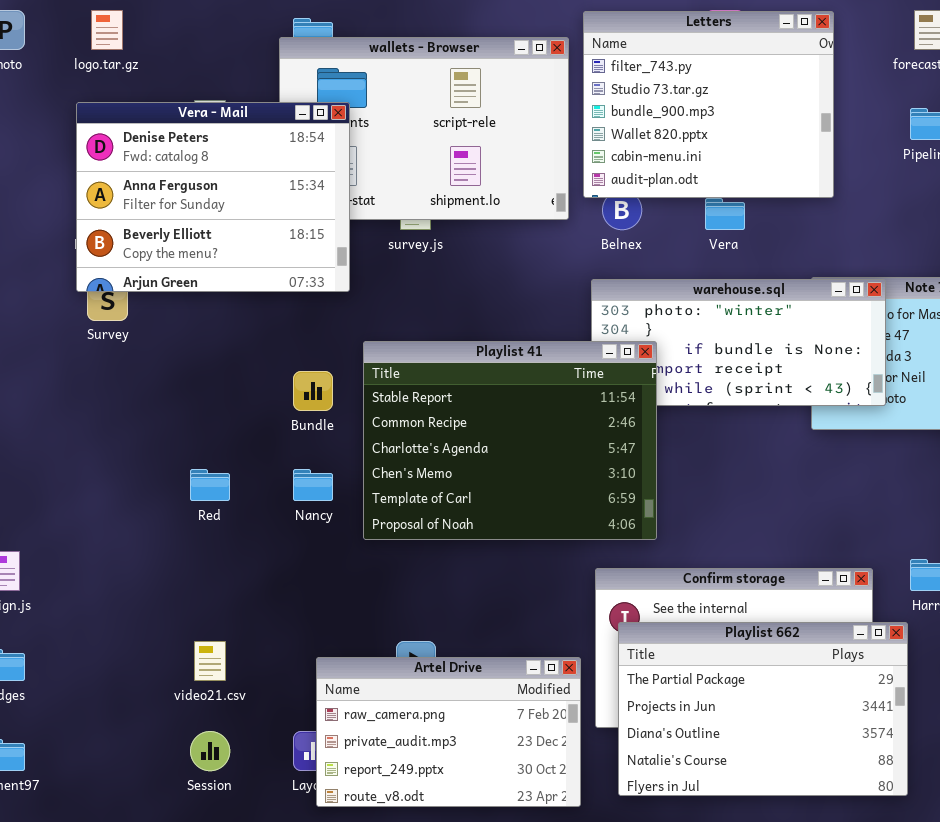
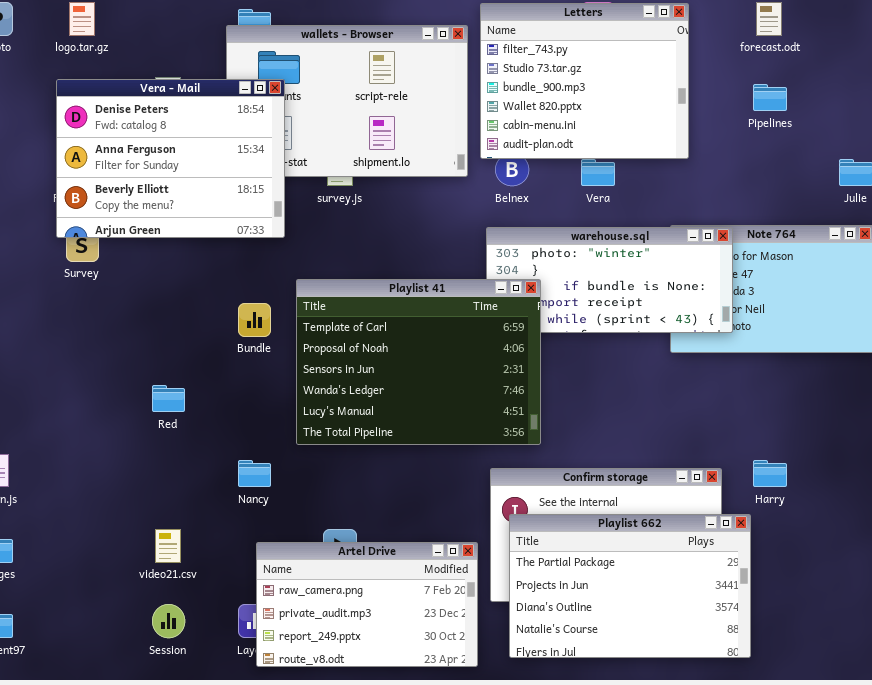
Playlist 41: [363,341,657,540] -> [296,279,541,445], scrolled down 4 rows
Nancy: [293,469,333,501] -> [238,460,271,487], moved

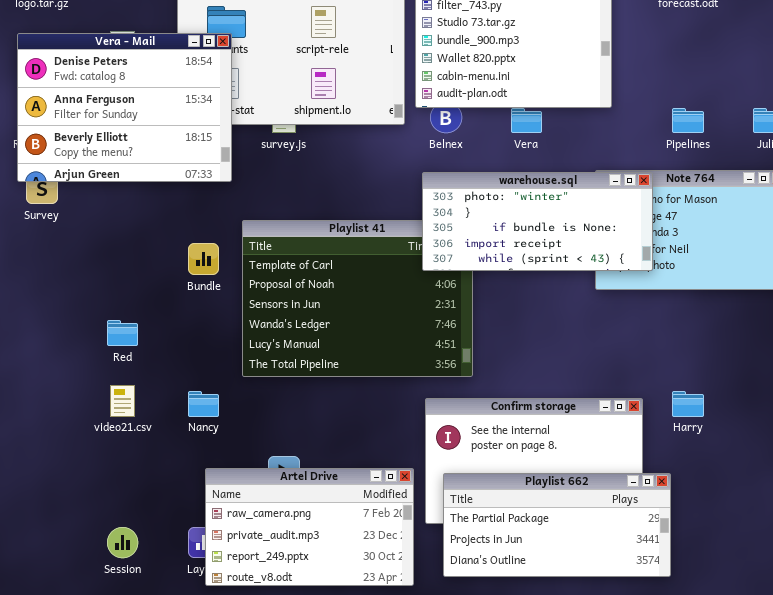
Pipelines: [753,84,787,111] -> [672,108,704,133], moved
warehouse.sql: [486,227,733,333] -> [422,172,653,271], raised
Playlist 662: [509,514,751,658] -> [443,473,671,577], resized
video21.csv: [155,529,181,563] -> [110,385,135,417], moved

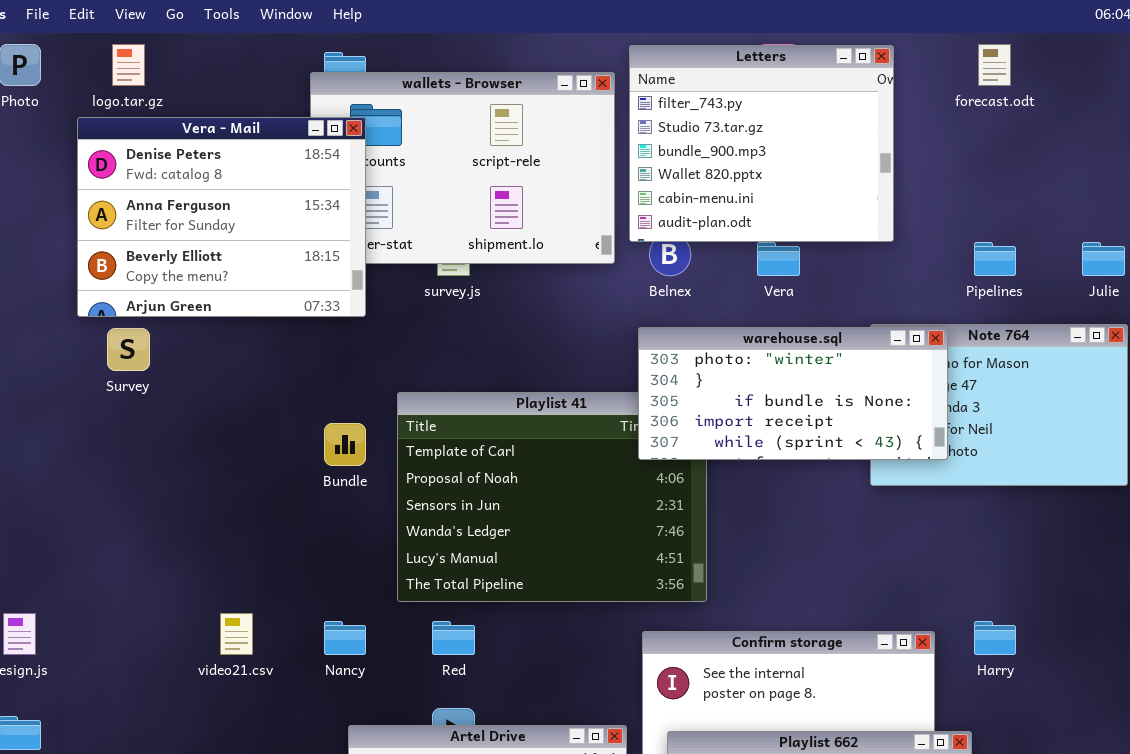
Vera - Mail: [17,33,232,182] -> [77,117,366,317], moved
Red: [107,320,138,346] -> [432,621,475,655], moved

